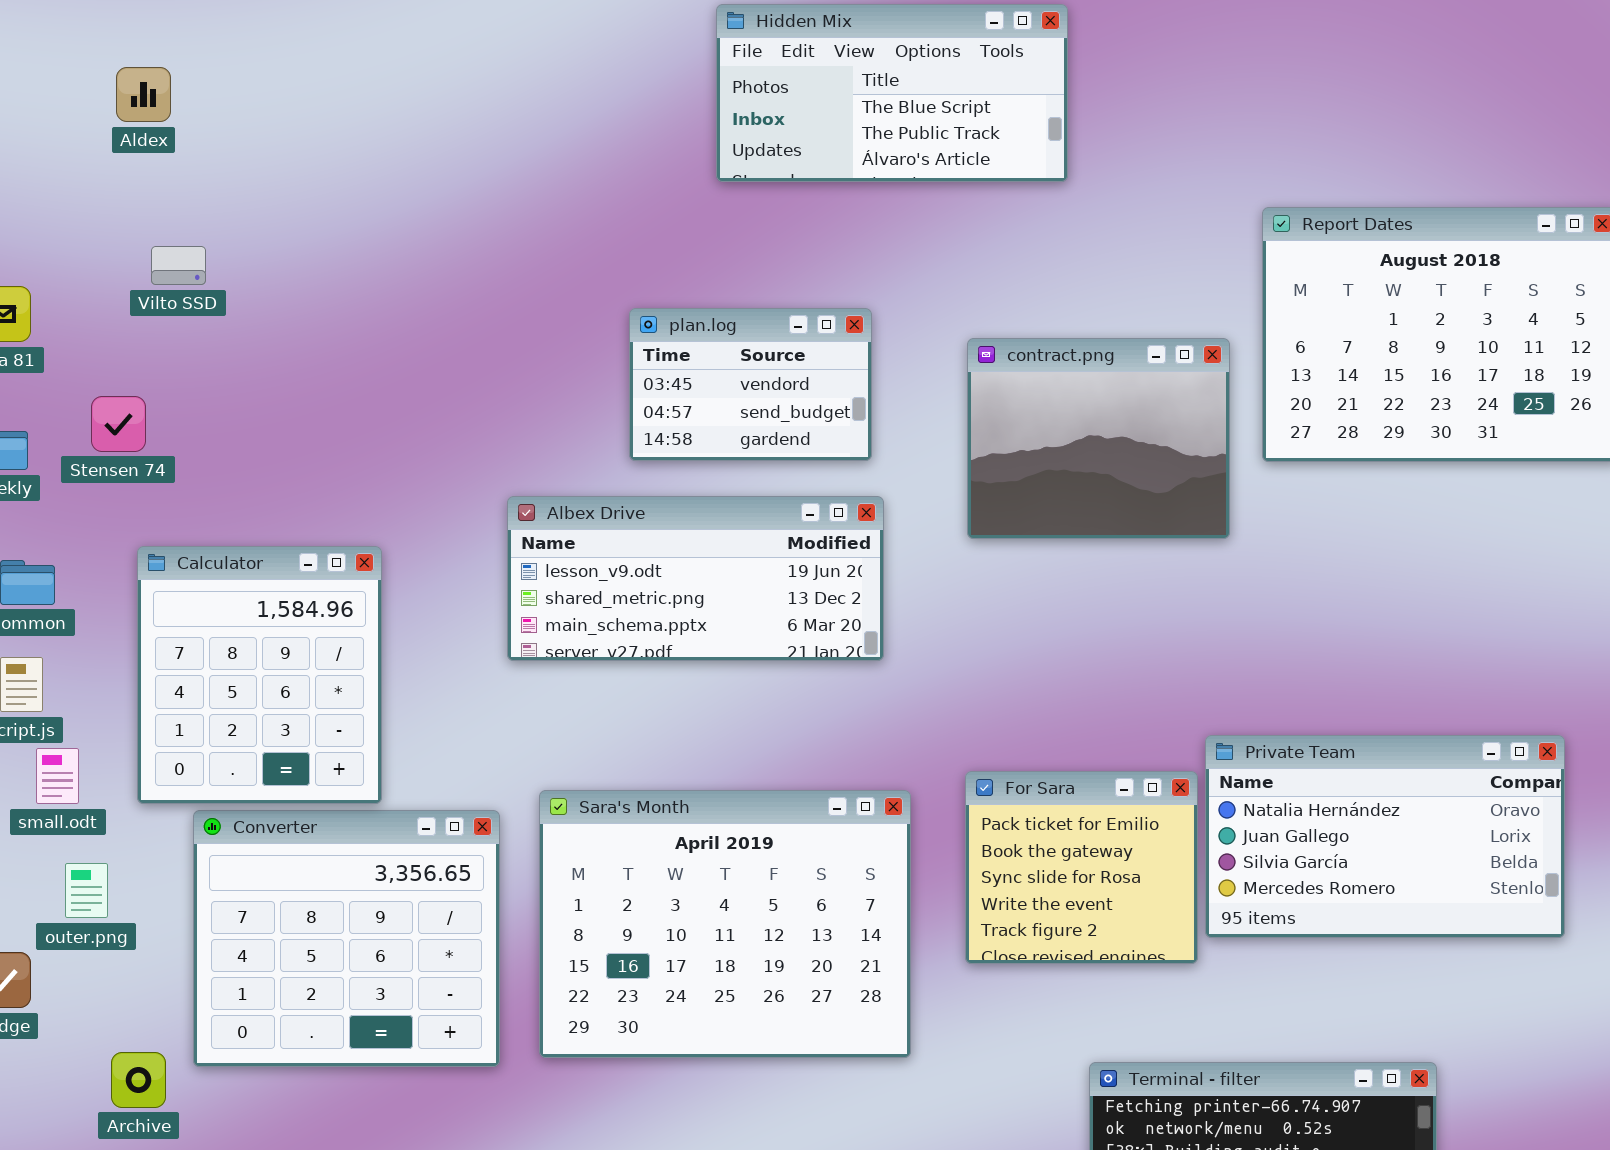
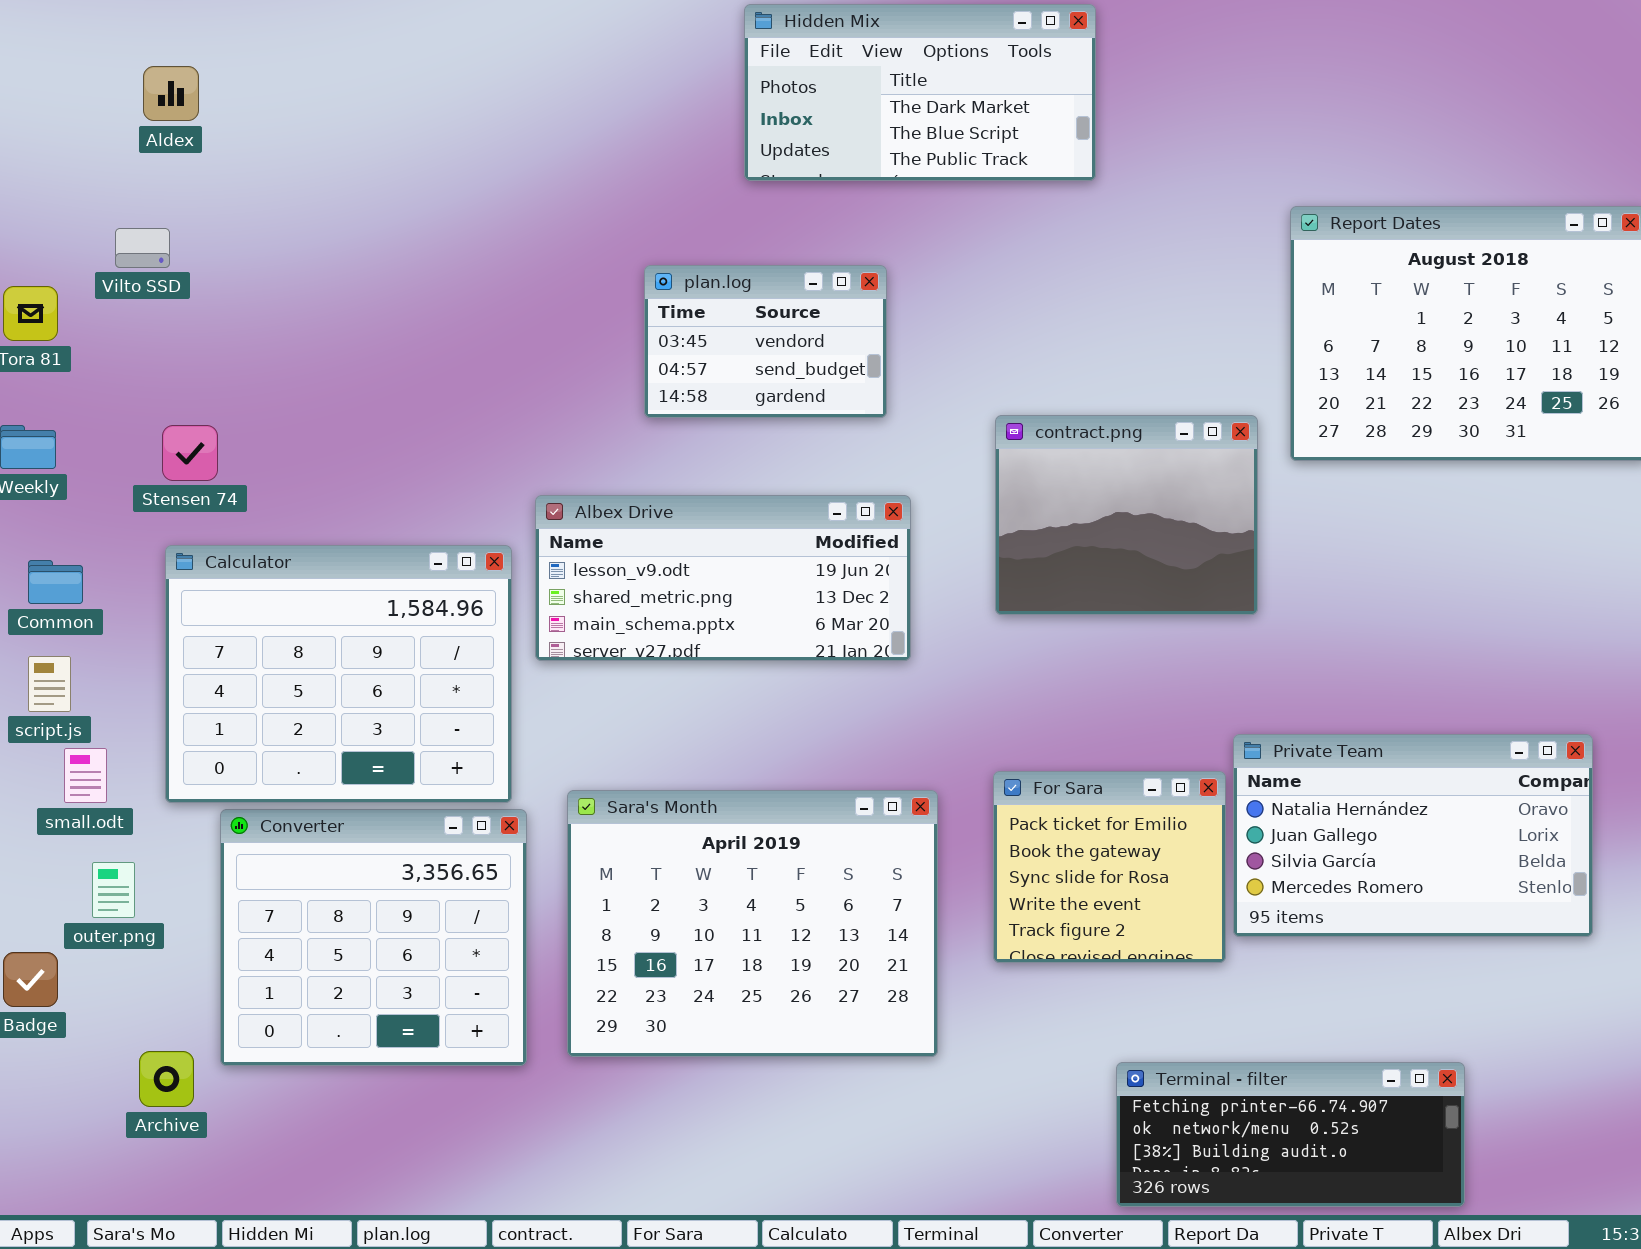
Hidden Mix: [716,4,1068,182] -> [744,4,1096,181], scrolled up 1 row
Vilto SSD: [151,246,206,285] -> [115,228,170,268], moved
plan.log: [629,308,872,461] -> [644,265,887,418], moved
contract.png: [967,338,1230,539] -> [995,415,1258,615], moved
Stensen 74: [91,396,146,452] -> [162,425,218,481], moved
Calculator: [137,546,382,804] -> [165,545,512,803], resized

